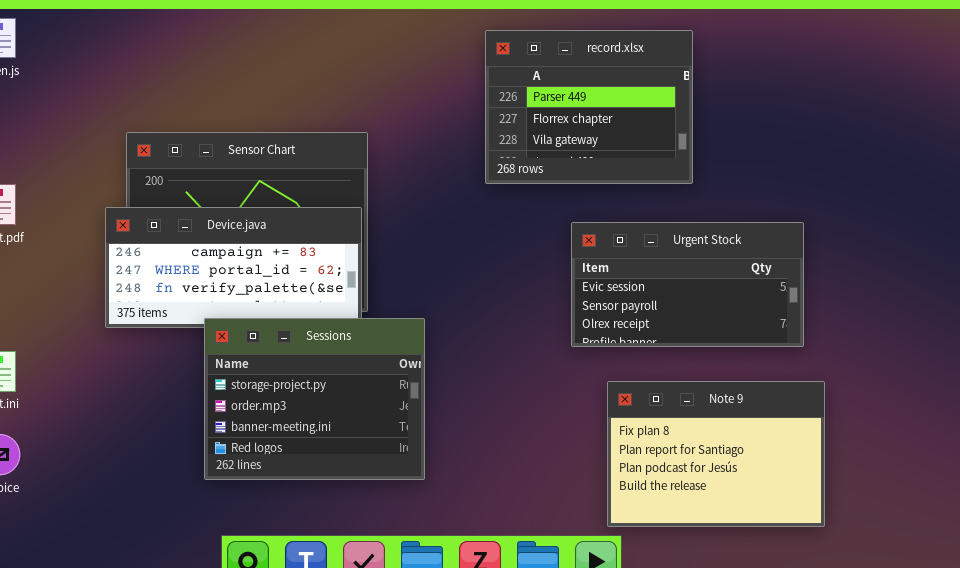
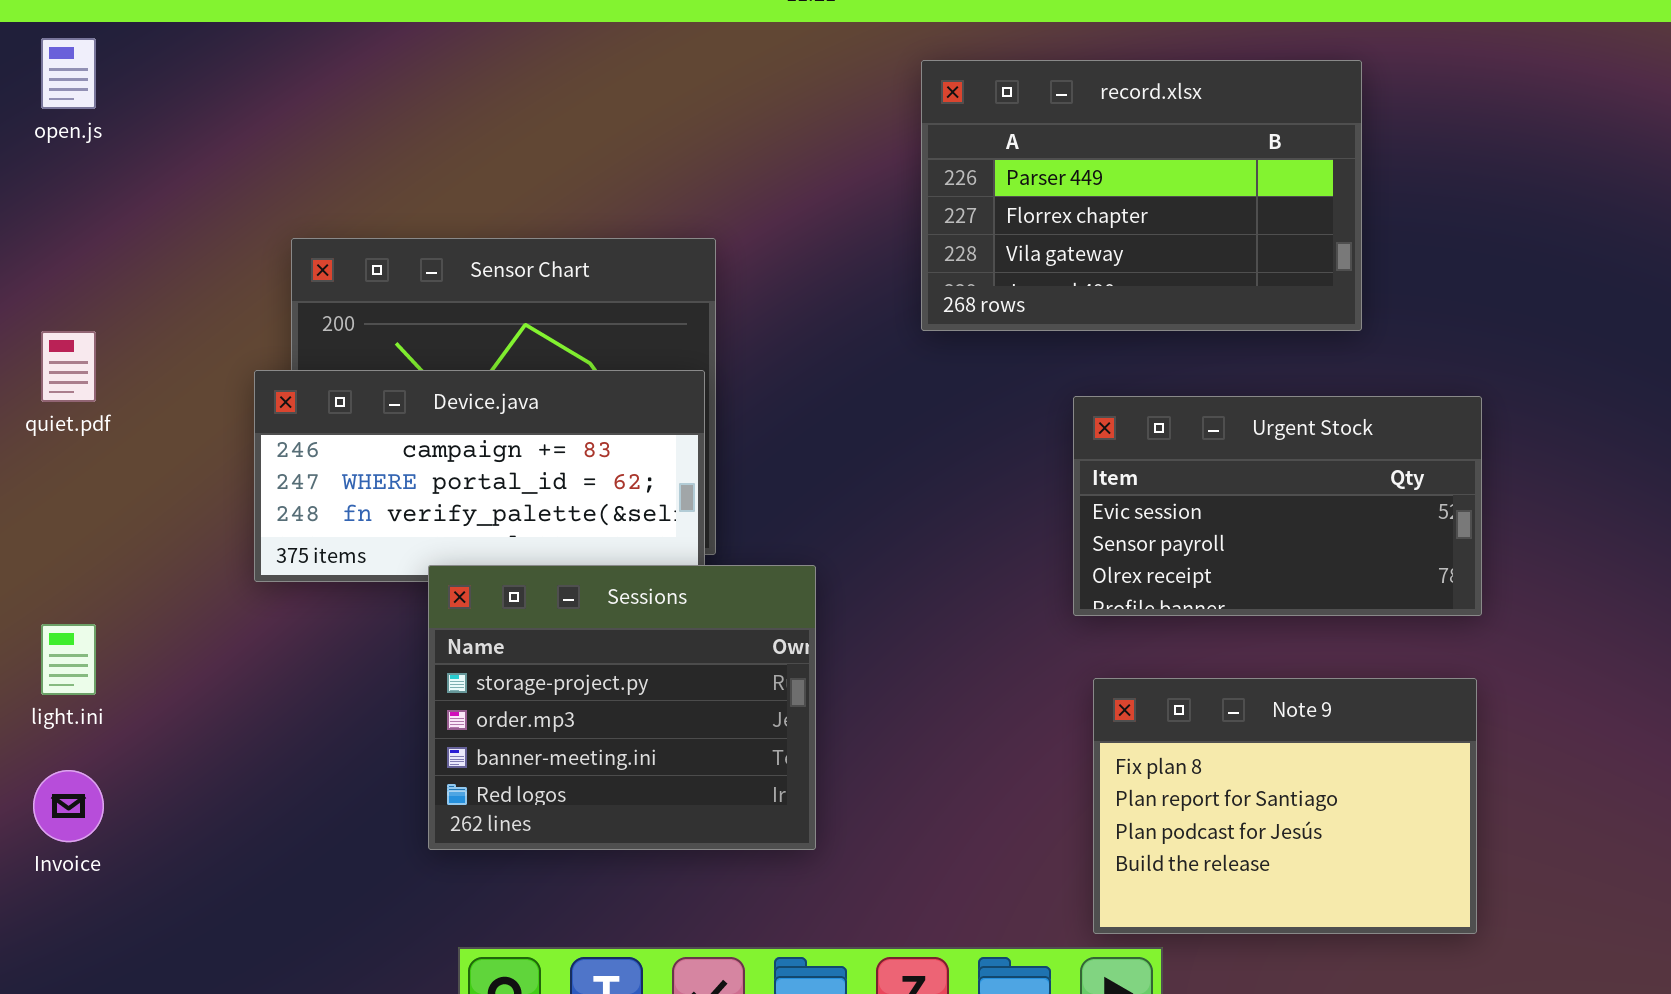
record.xlsx: [485,30,693,184] -> [921,60,1362,331], resized
Note 9: [607,381,825,527] -> [1093,678,1477,934], moved

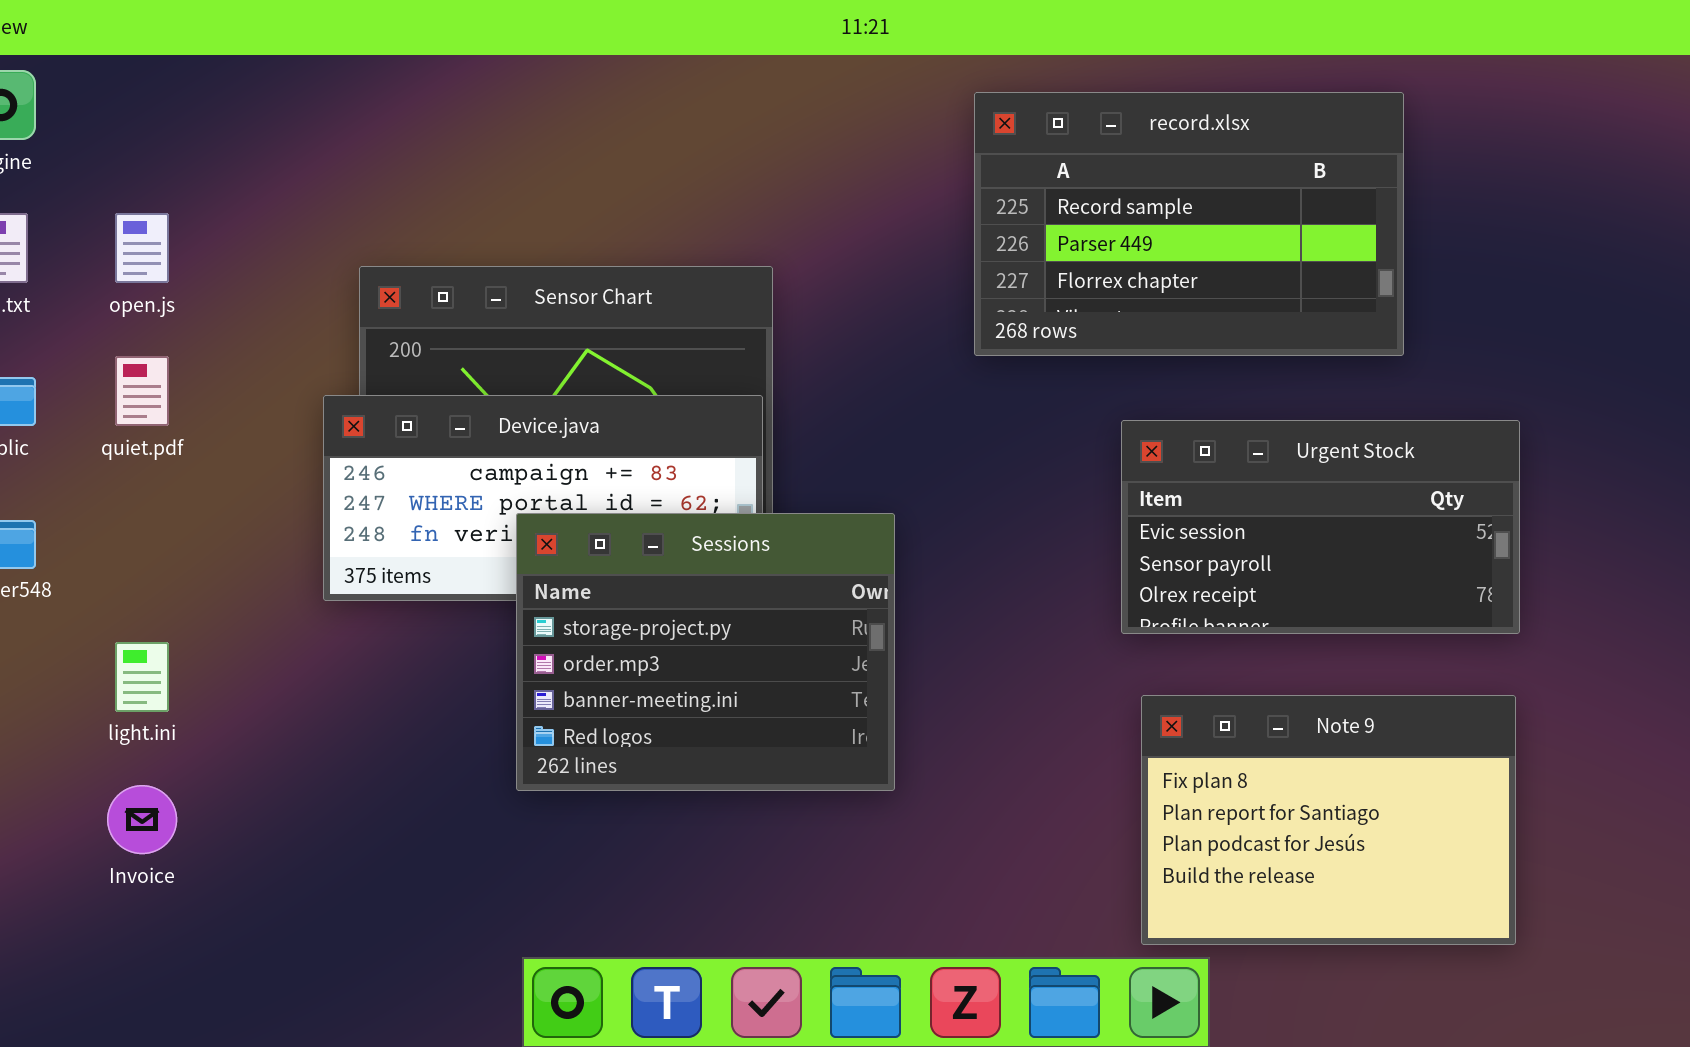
open.js: [41,38,96,109] -> [115,213,169,283], moved
record.xlsx: [921,60,1362,331] -> [974,92,1404,356], scrolled up 1 row
Sessions: [428,565,816,850] -> [516,513,895,791], moved

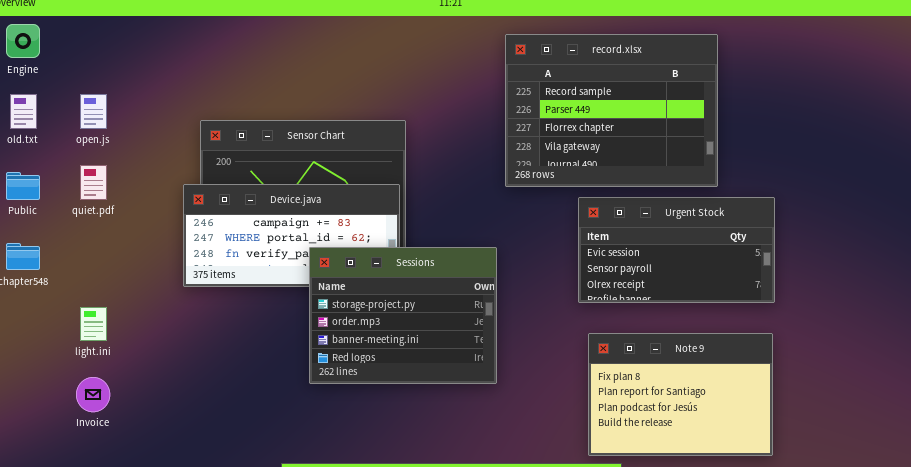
record.xlsx: [974,92,1404,356] -> [505,34,718,187], resized
Sessions: [516,513,895,791] -> [309,247,497,384], moved

